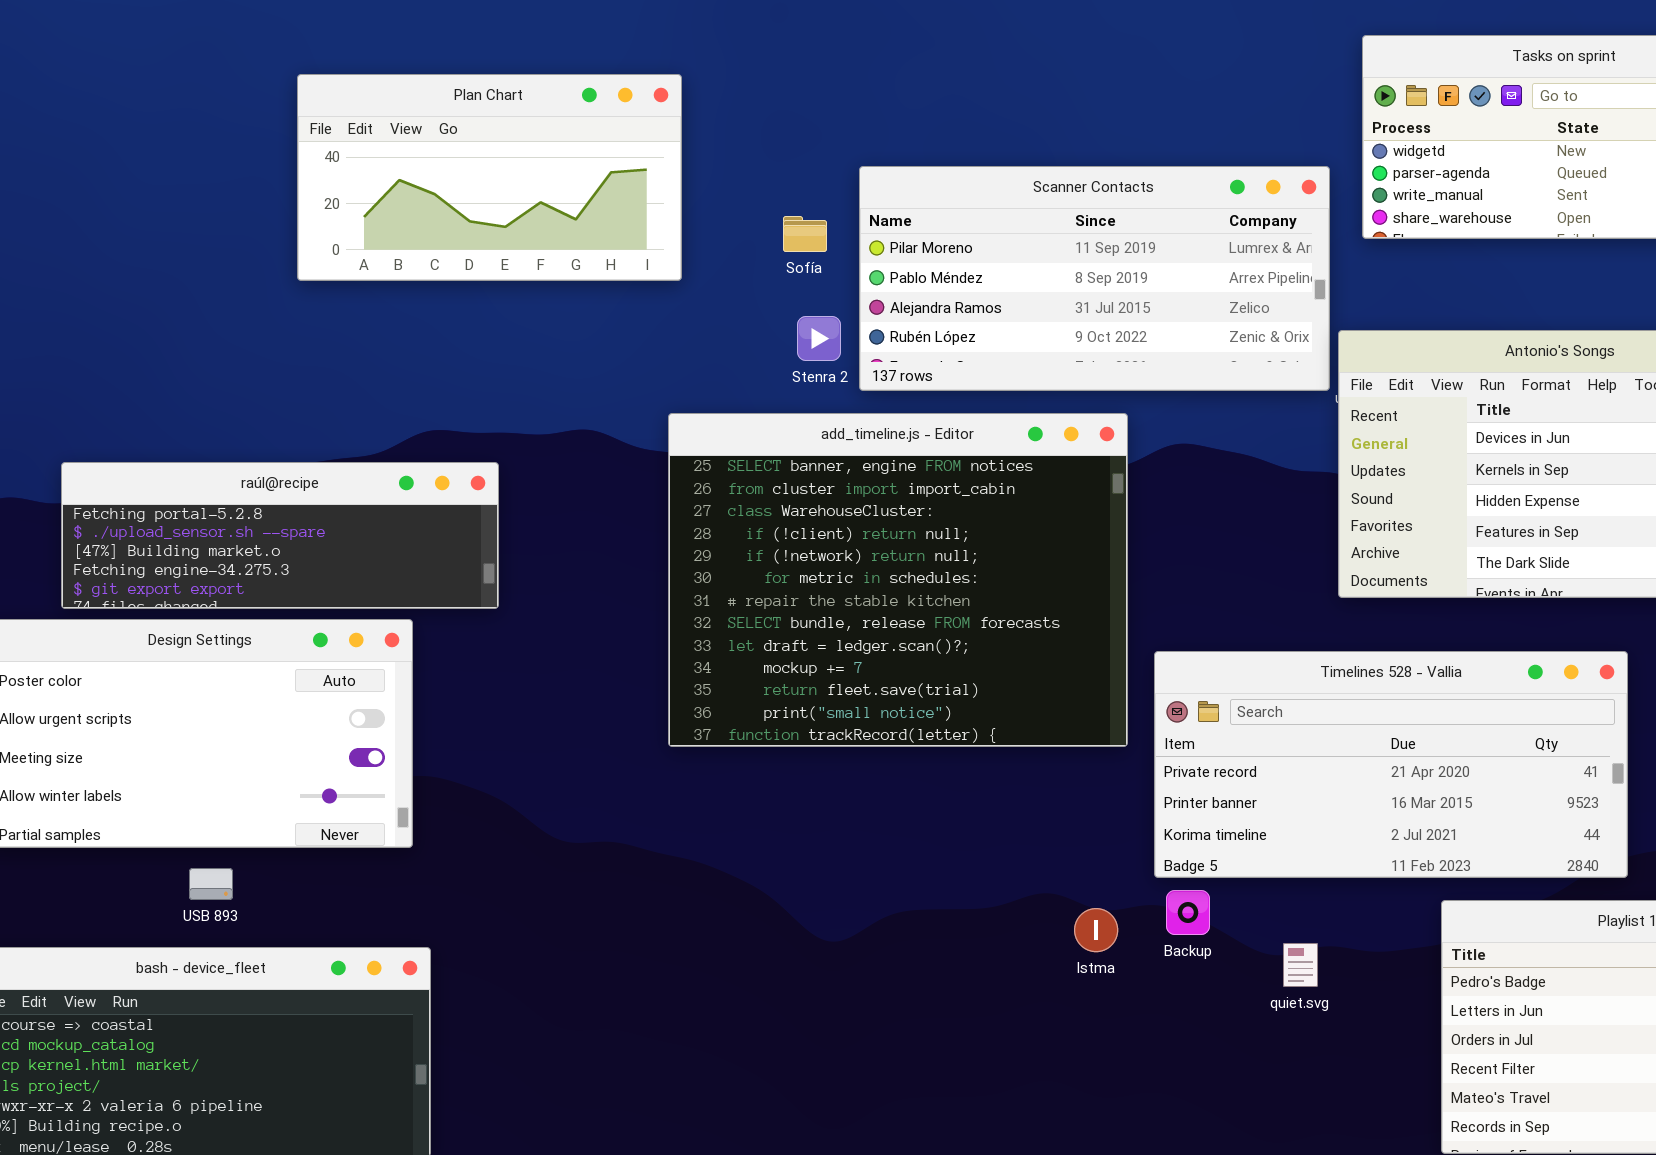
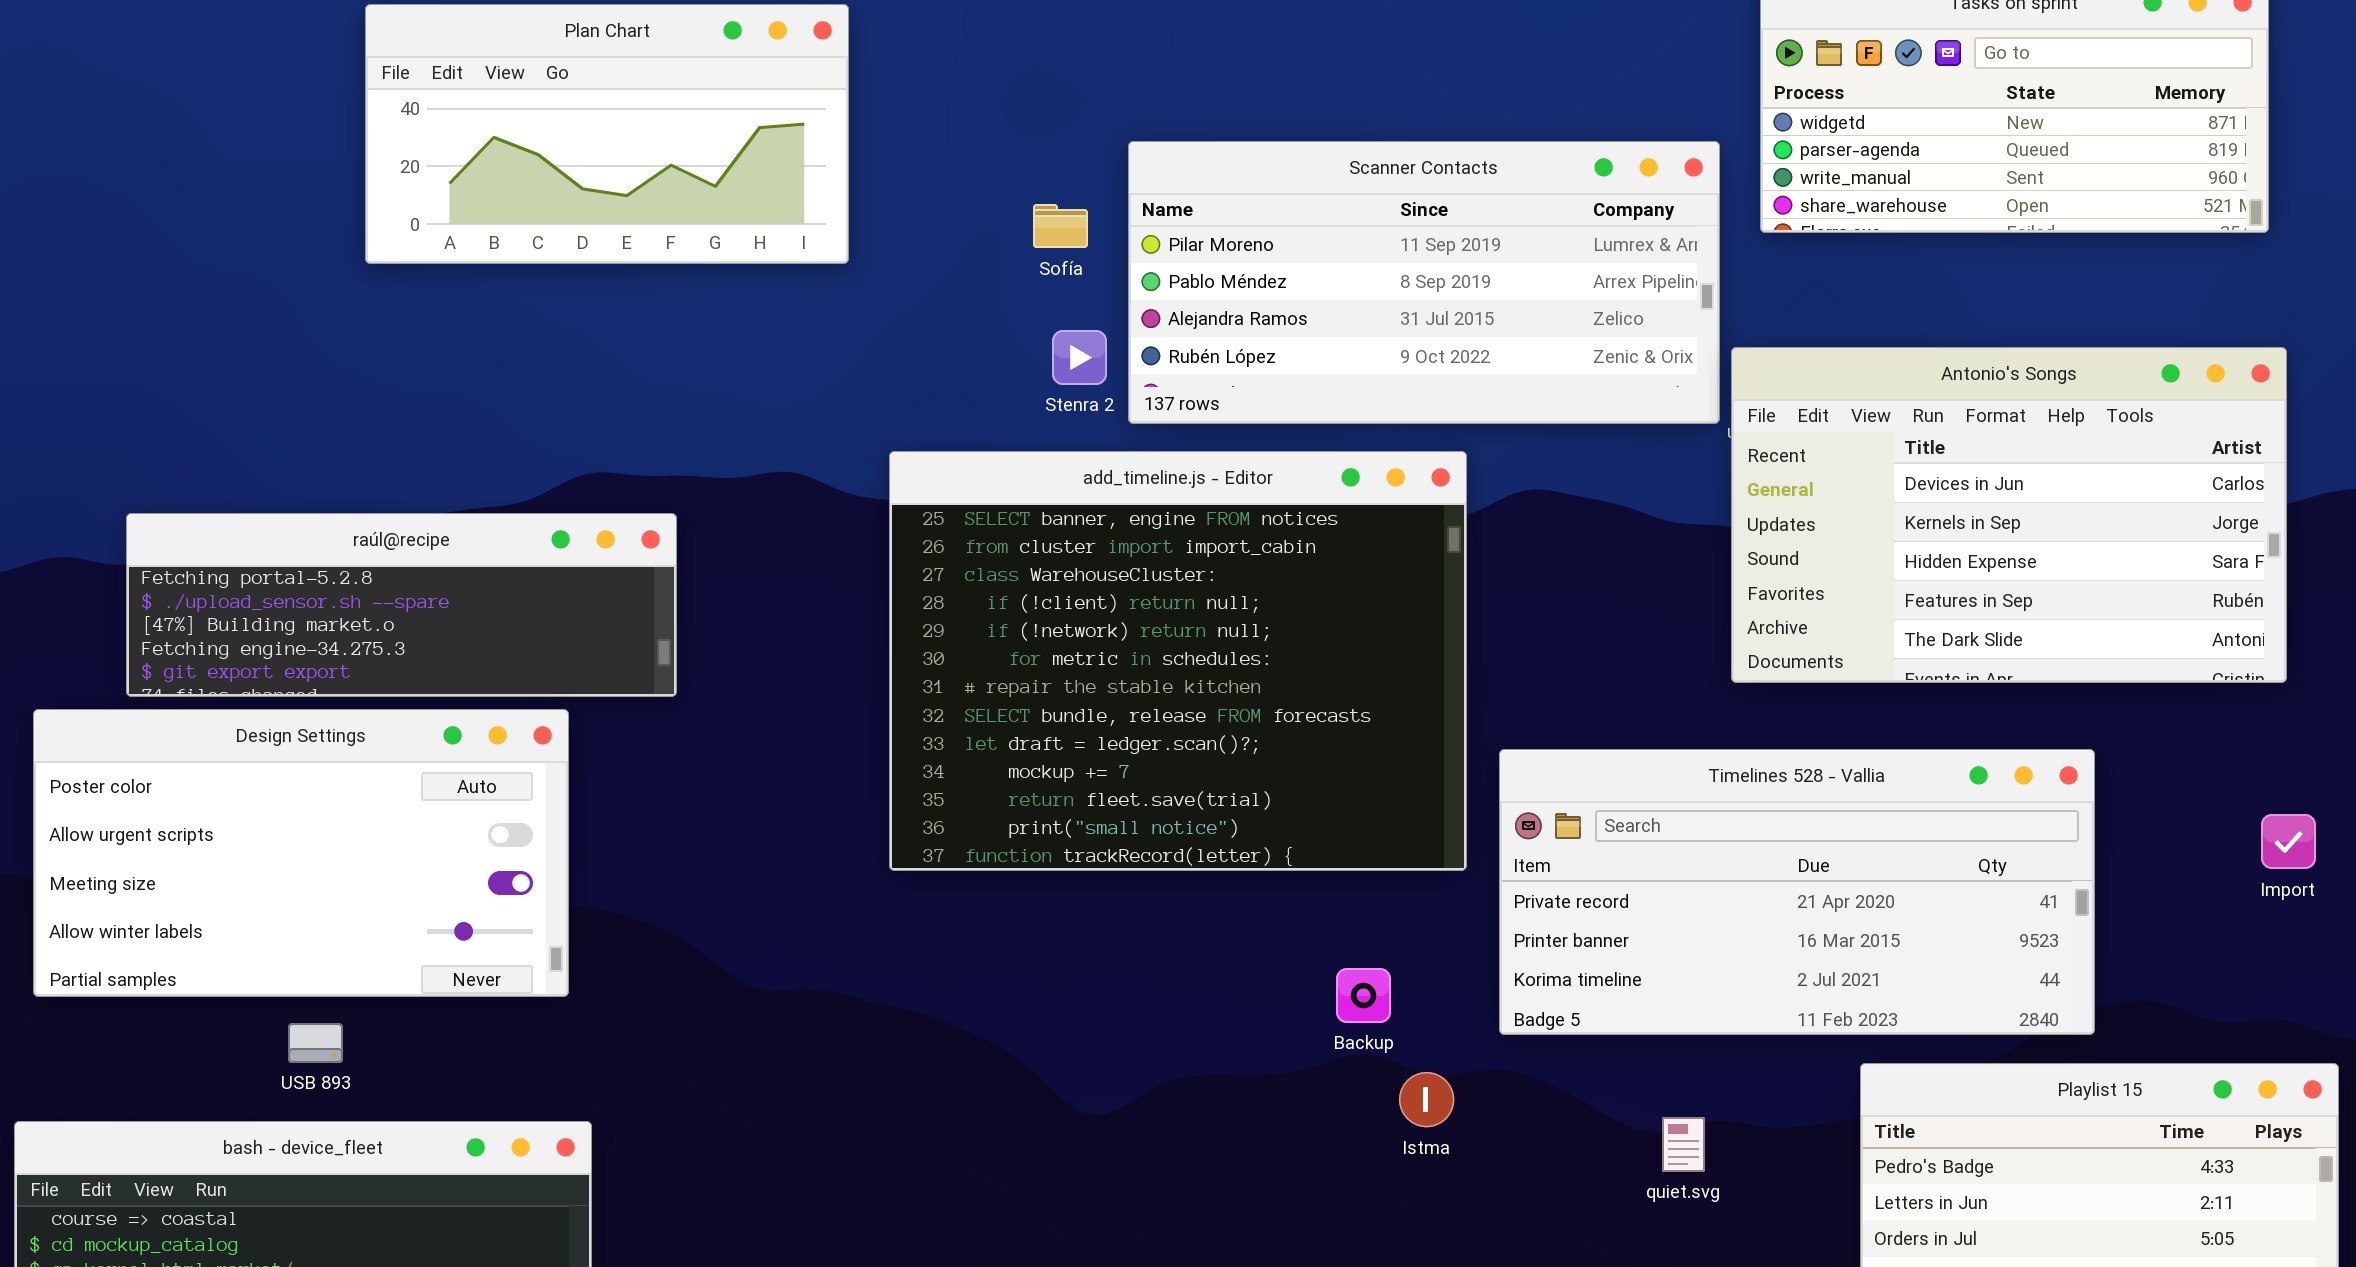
Plan Chart: [297,74,682,281] -> [365,4,849,264], moved
Backup: [1166,890,1210,935] -> [1336,968,1391,1023], moved

